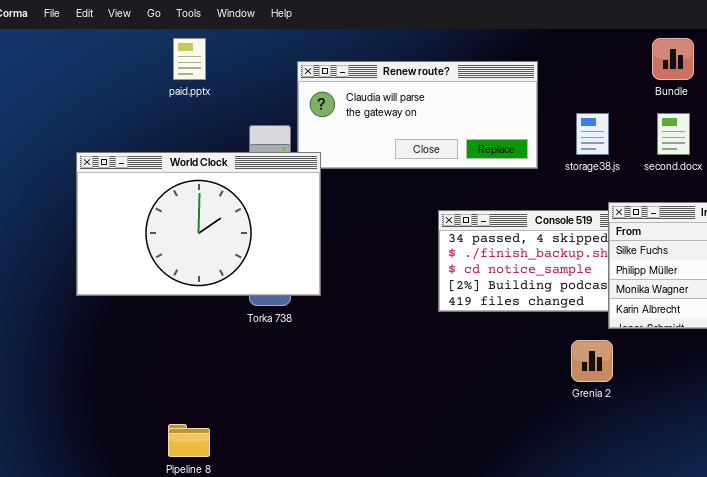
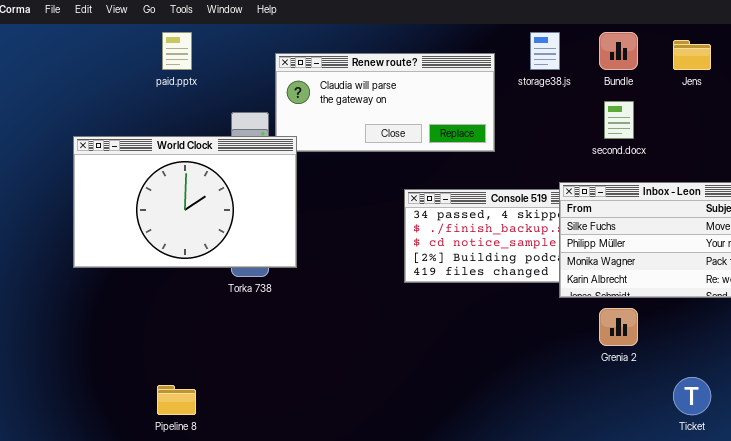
storage38.js: [576,113,609,155] -> [530,32,560,70], moved
Grenia 2: [571,340,613,382] -> [599,308,638,346], moved

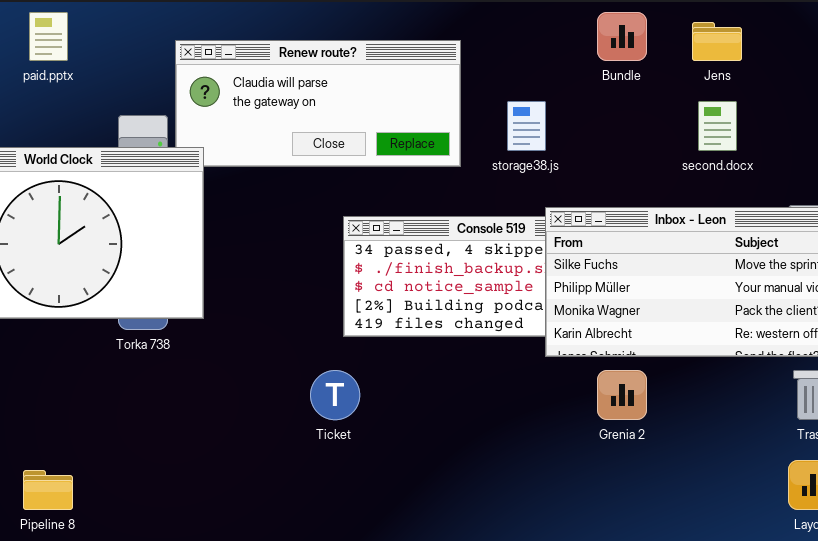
storage38.js: [530,32,560,70] -> [507,101,546,151], moved
second.docx: [604,101,634,139] -> [698,101,737,151], moved
Ticket: [673,377,711,415] -> [310,370,360,420], moved

